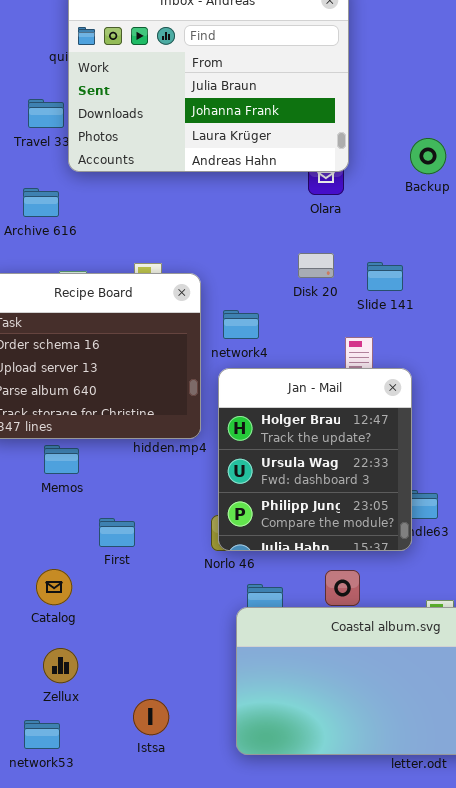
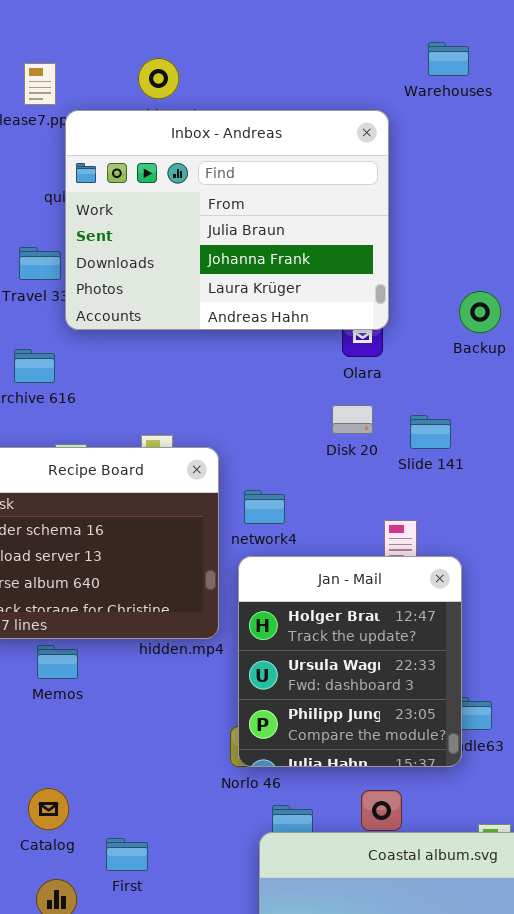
Disk 20: [298,253,334,278] -> [332,405,373,434], moved
Slide 141: [367,262,403,291] -> [410,415,451,449], moved
First: [99,518,135,547] -> [106,838,148,871], moved

